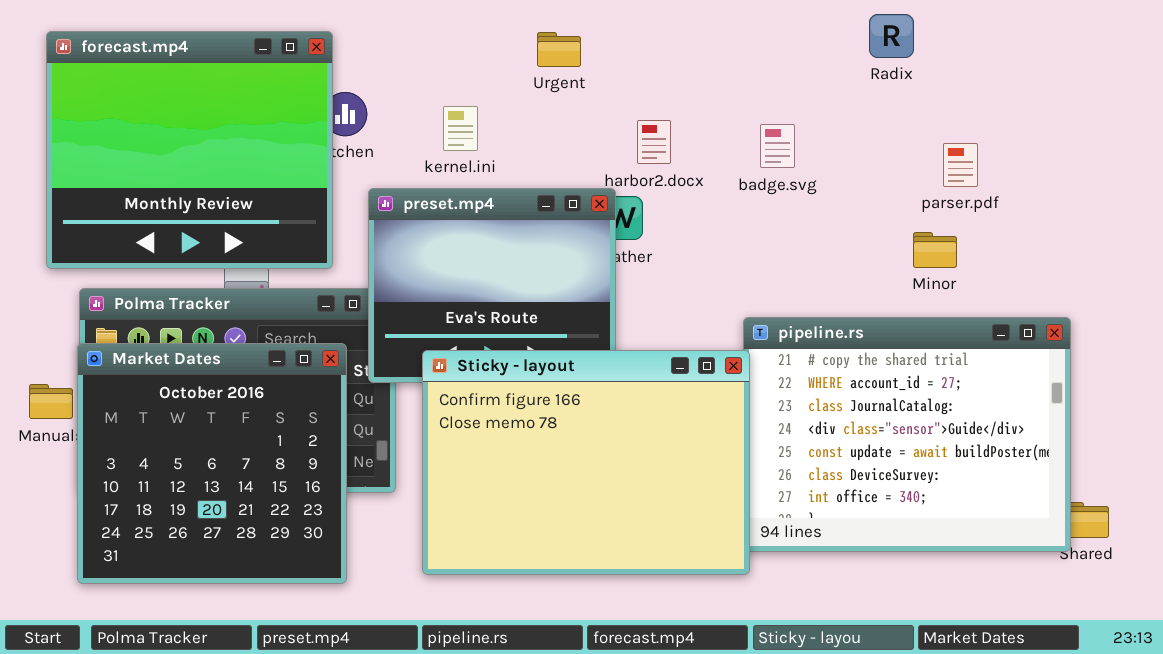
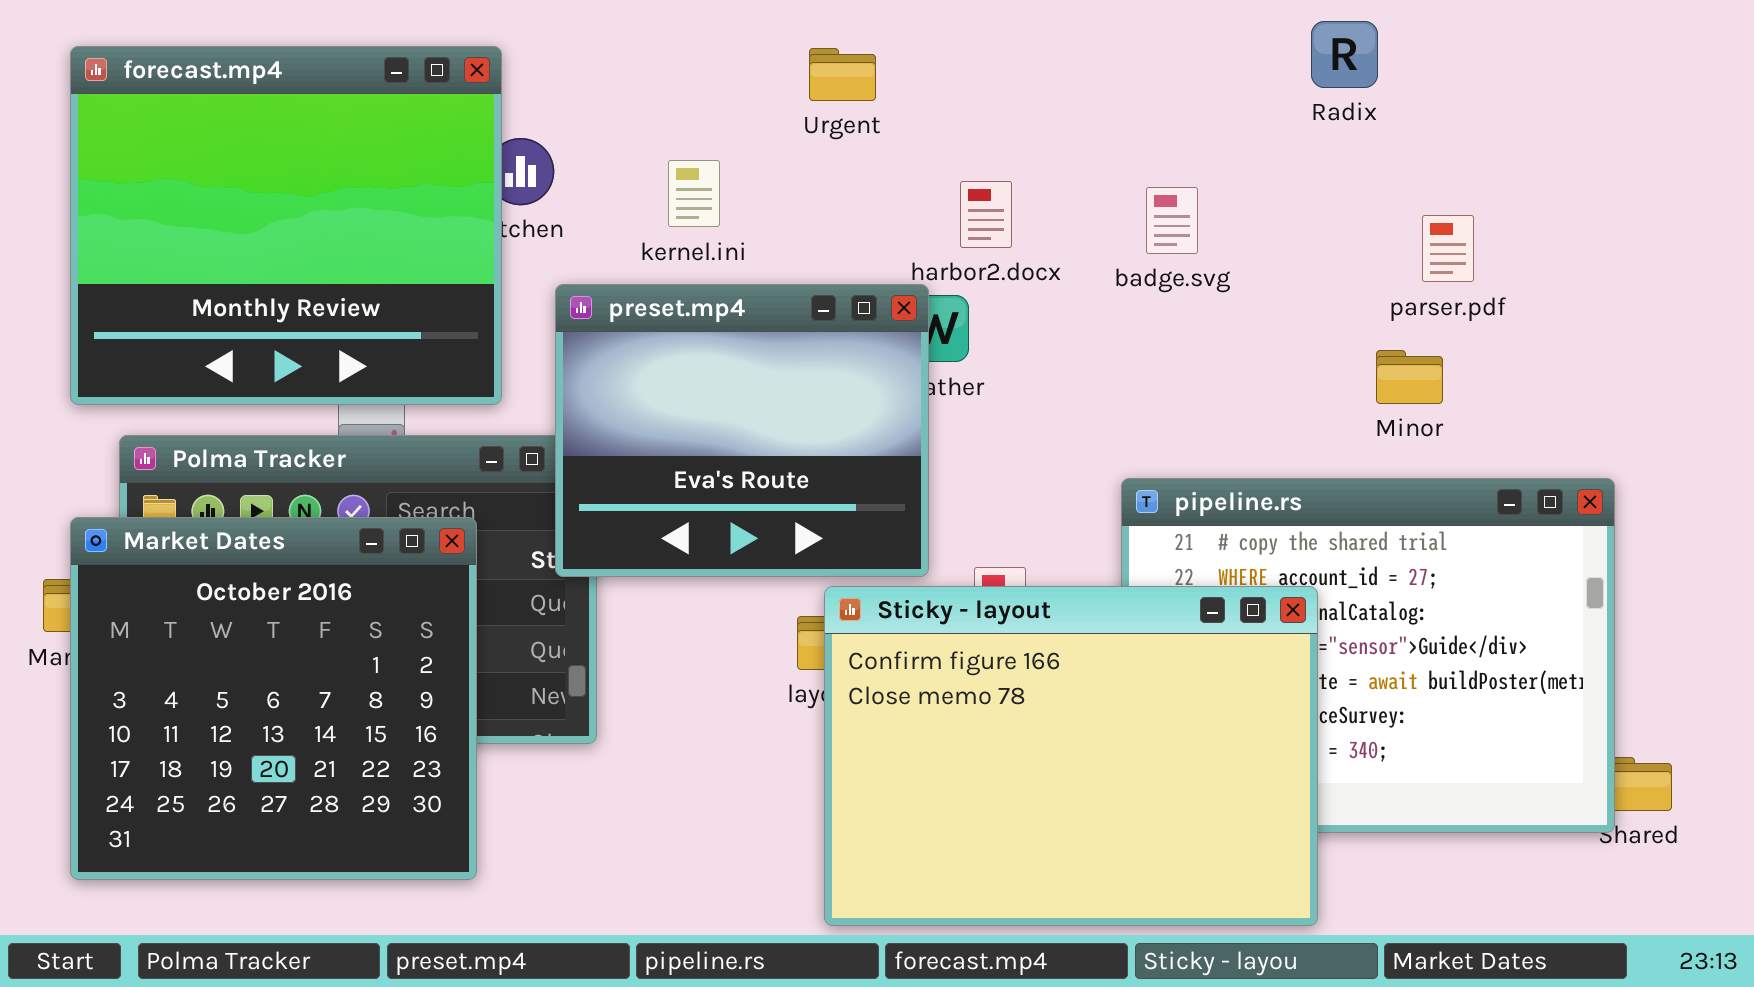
Market Dates: [77,343,347,584] -> [70,517,477,880], moved
Sticky - layout: [422,350,750,575] -> [824,586,1318,926], moved

